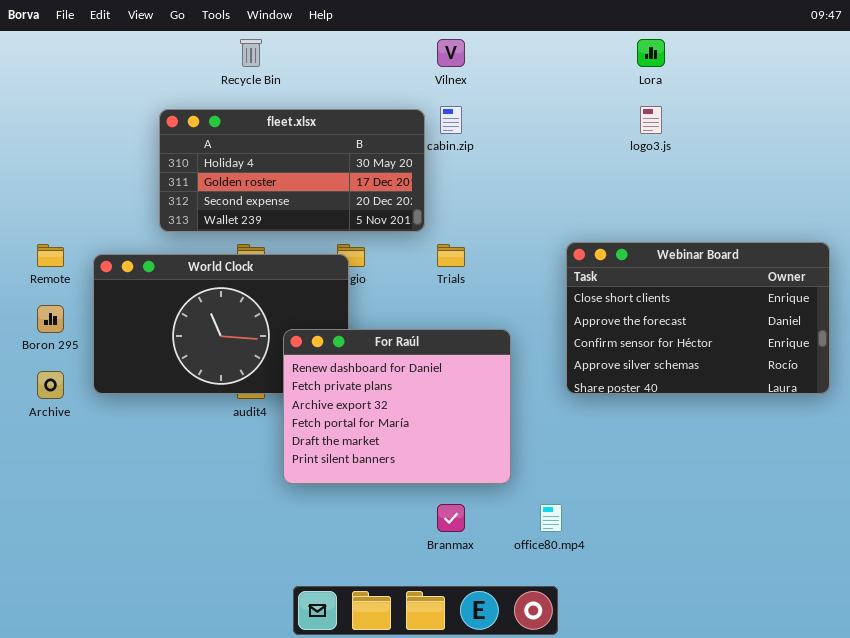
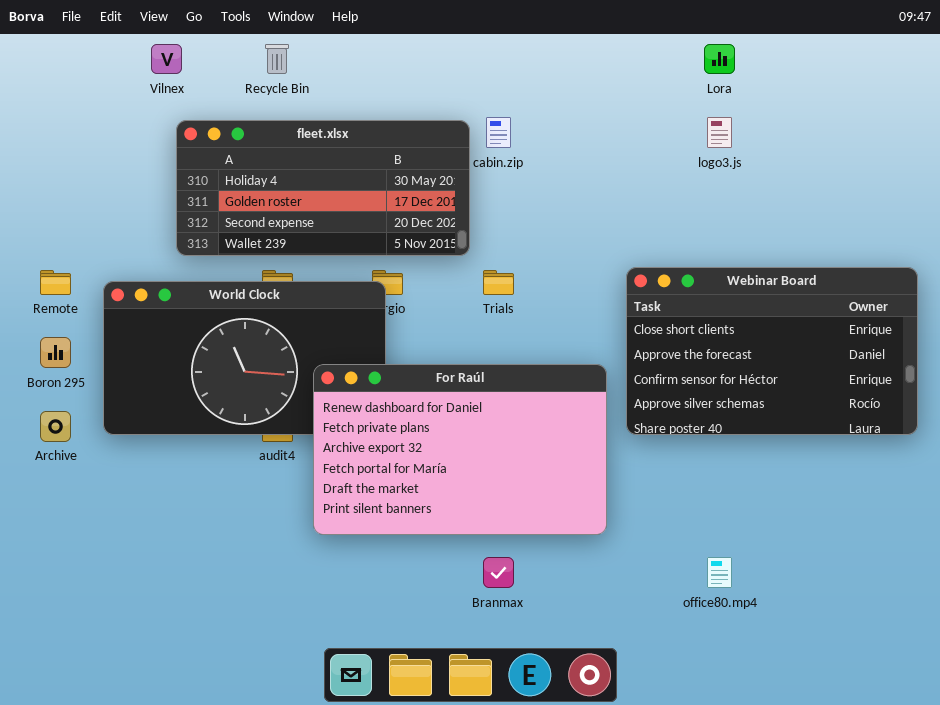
Vilnex: [437,39,465,67] -> [151,44,182,74], moved
For Raúl: [283,329,511,484] -> [313,364,607,535], resized
office80.mp4: [540,504,562,532] -> [707,557,732,588], moved

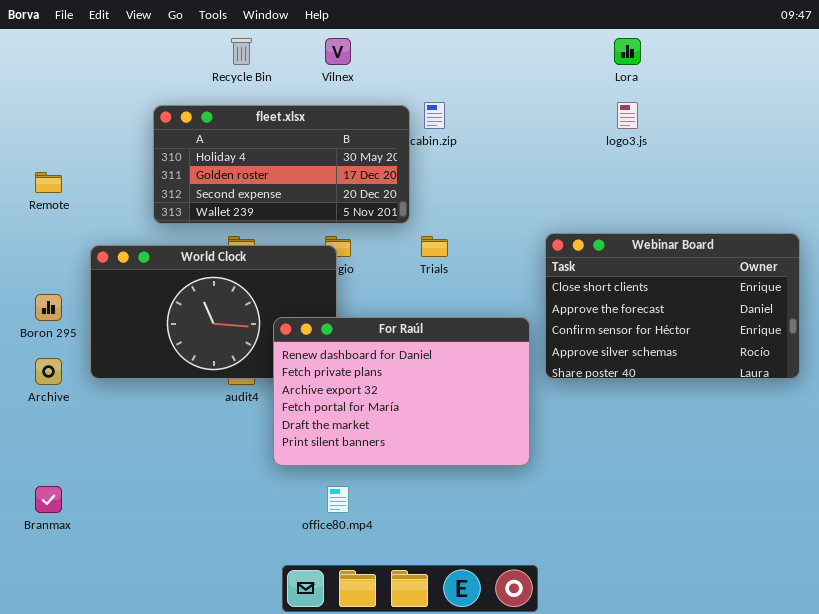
Vilnex: [151,44,182,74] -> [325,38,351,65], moved
Remote: [40,270,71,295] -> [35,172,62,193], moved
Branmax: [483,557,514,588] -> [35,486,62,513], moved
office80.mp4: [707,557,732,588] -> [327,486,349,513], moved

